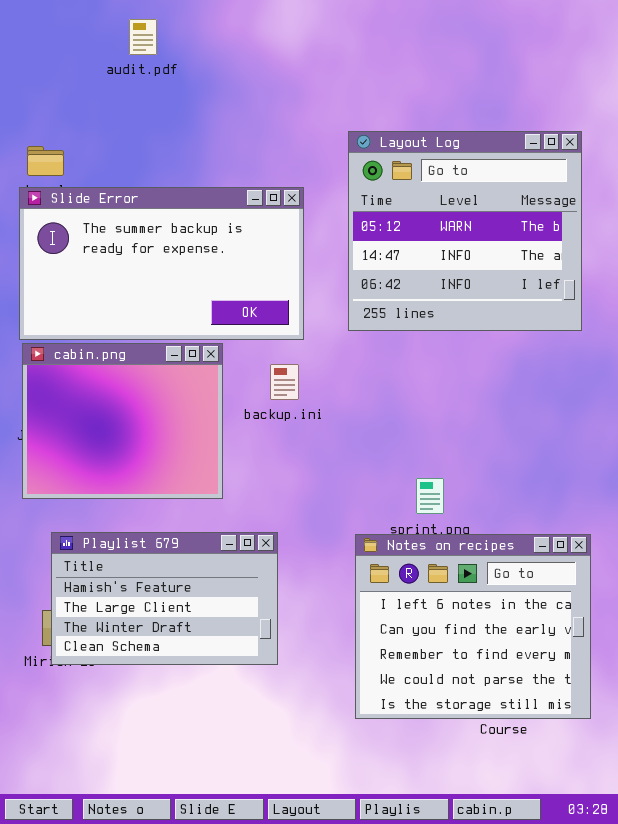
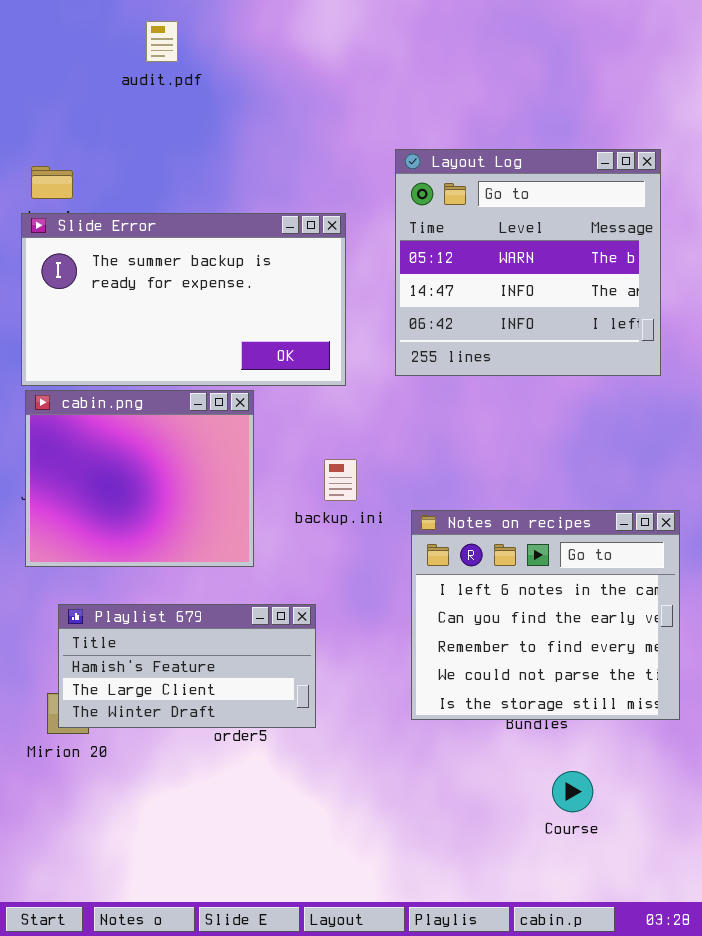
backup.ini: [270,364,299,400] -> [324,459,357,501], moved
Playlist 679: [51,532,278,665] -> [58,604,316,728], resized
Notes on recipes: [355,534,591,719] -> [411,510,680,720], moved

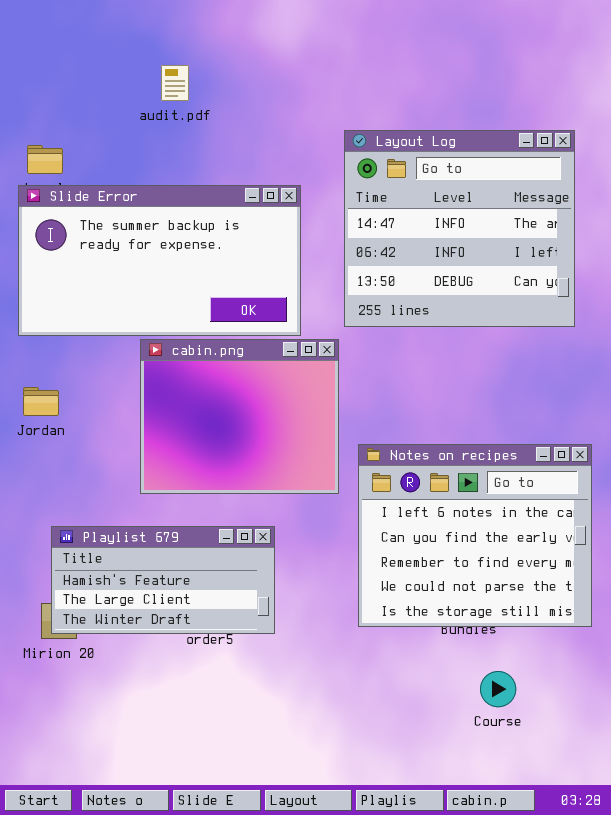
audit.pdf: [146,21,178,62] -> [161,65,189,101], moved
Layout Log: [395,149,661,376] -> [344,130,575,327], scrolled down 1 row
cabin.png: [25,390,254,567] -> [140,339,339,494], moved

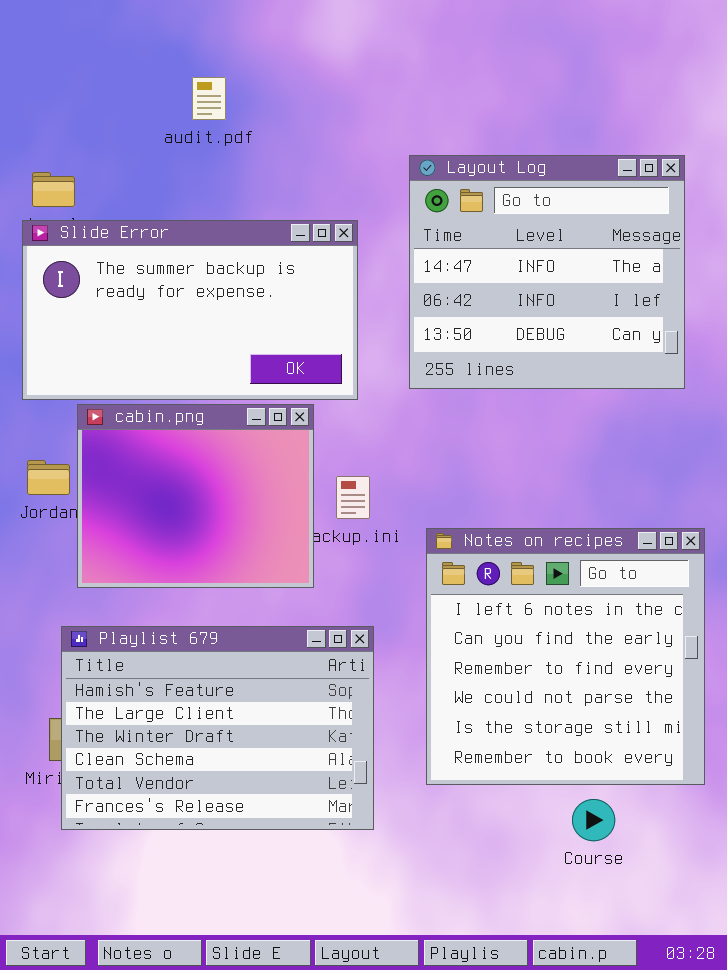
cabin.png: [140,339,339,494] -> [77,404,314,588], moved
Notes on recipes: [358,444,592,627] -> [426,528,705,785], resized
Playlist 679: [51,526,275,634] -> [61,626,374,830], resized

